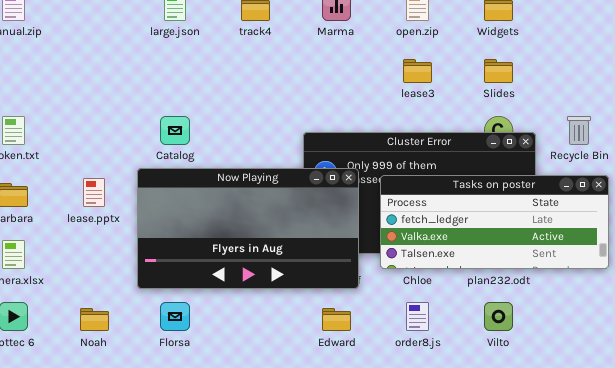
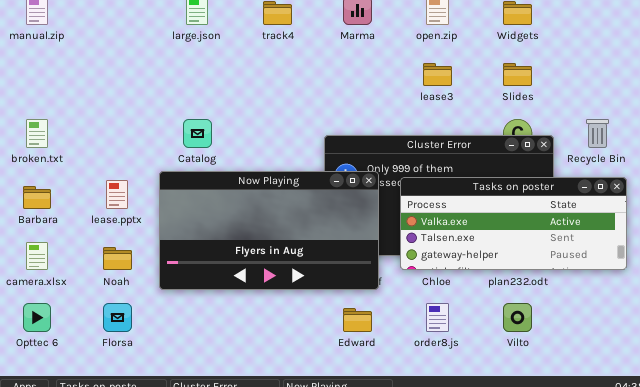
Tasks on poster: [380,175,609,269] -> [400,177,627,270], scrolled down 1 row
Florsa: [160,302,190,331] -> [103,303,132,332], moved
Noah: [80,308,109,331] -> [103,247,132,270], moved

